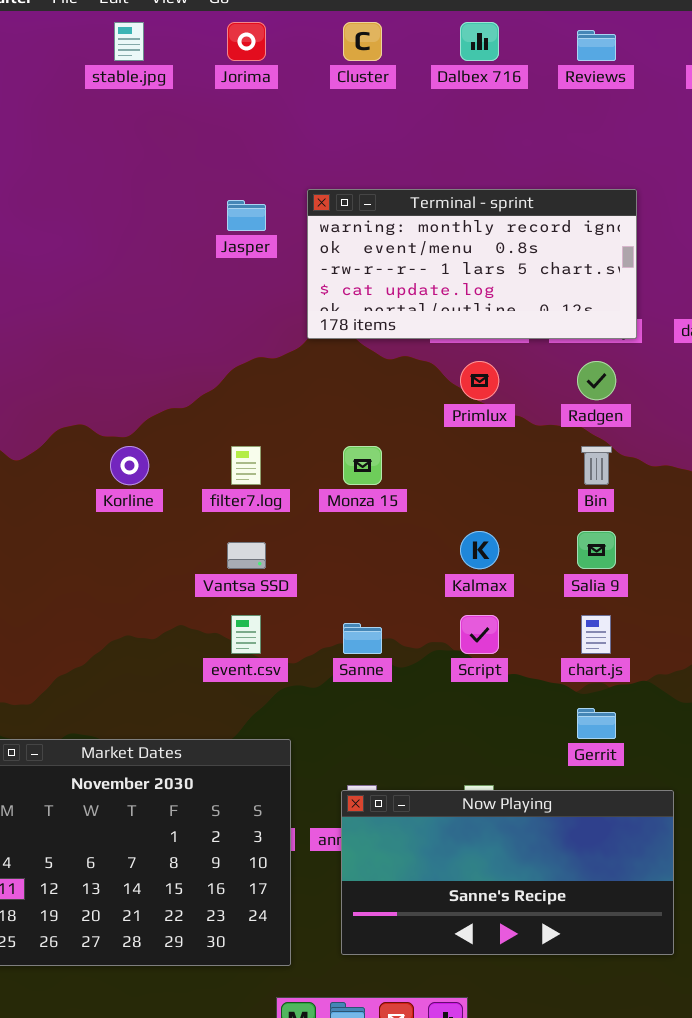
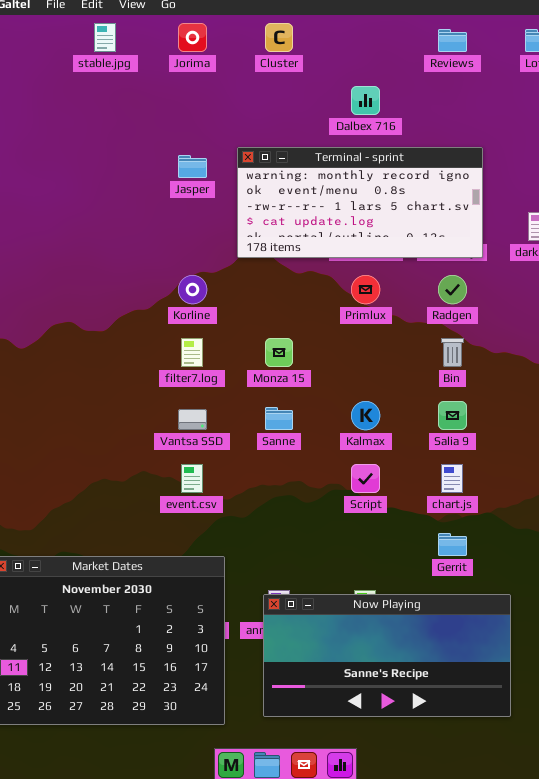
Dalbex 716: [460,22,499,61] -> [351,86,380,115], moved
Korline: [110,446,149,485] -> [178,275,207,304], moved
Sanne: [343,623,382,654] -> [265,407,293,430], moved

